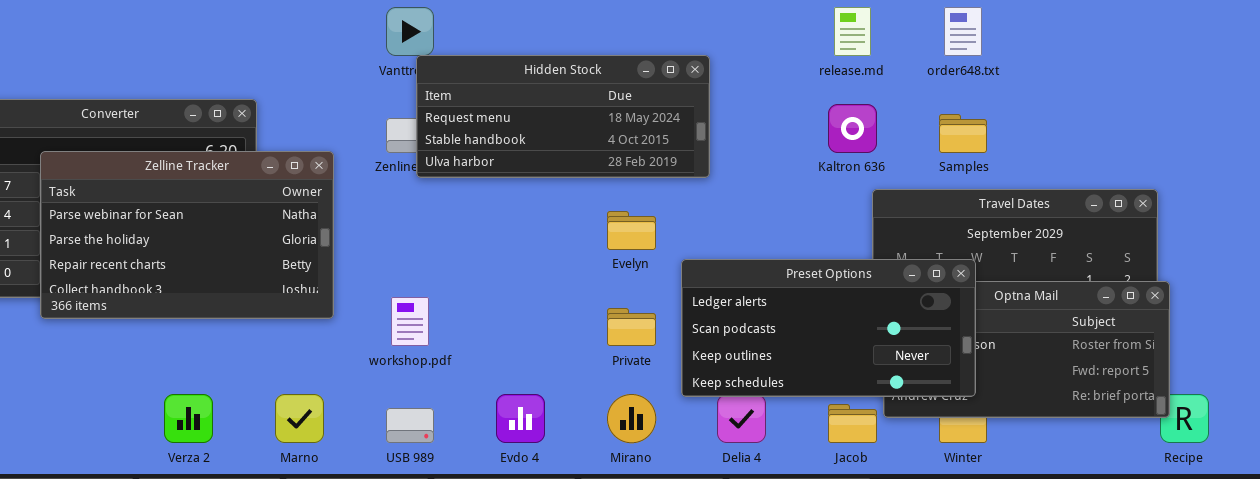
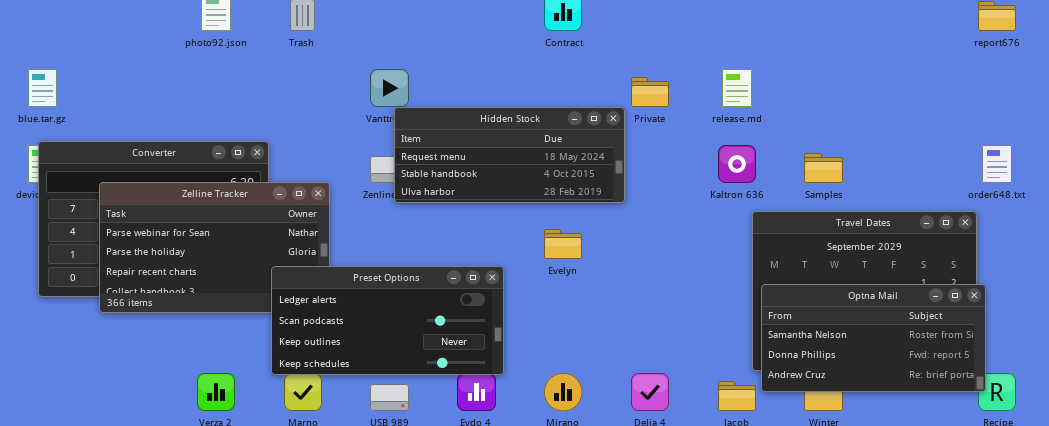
order648.txt: [944,7,982,56] -> [982,145,1012,183], moved
Preset Options: [681,259,976,397] -> [271,266,504,375], moved
Private: [607,308,656,346] -> [631,77,669,107], moved

